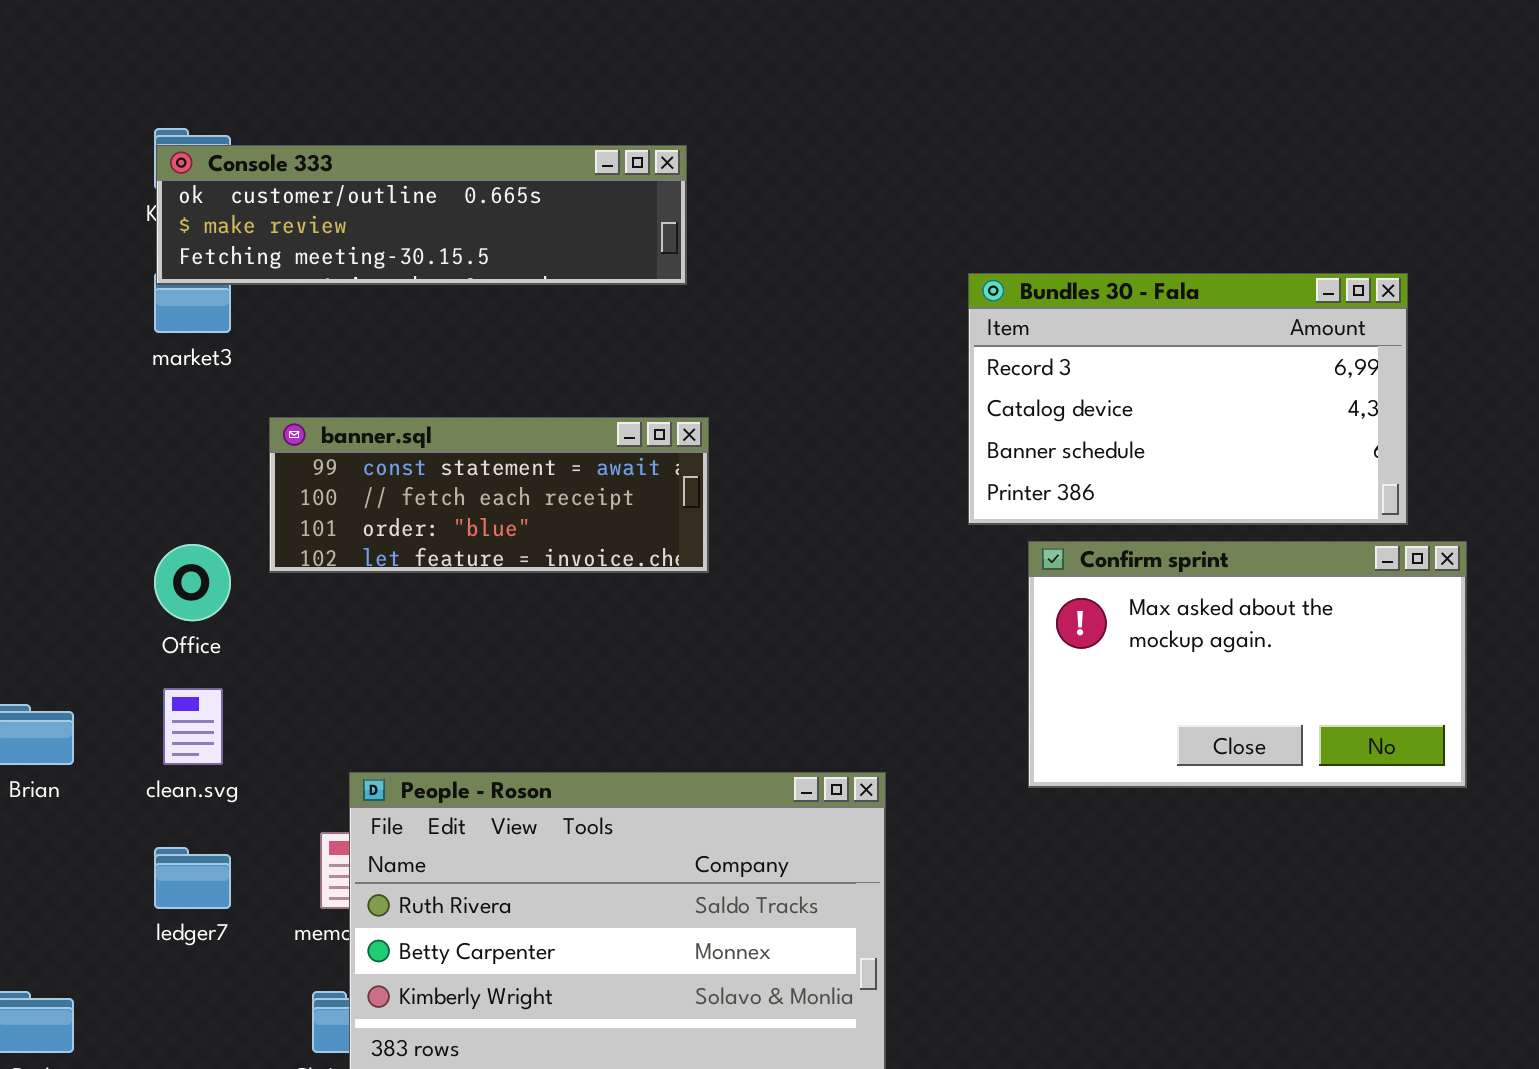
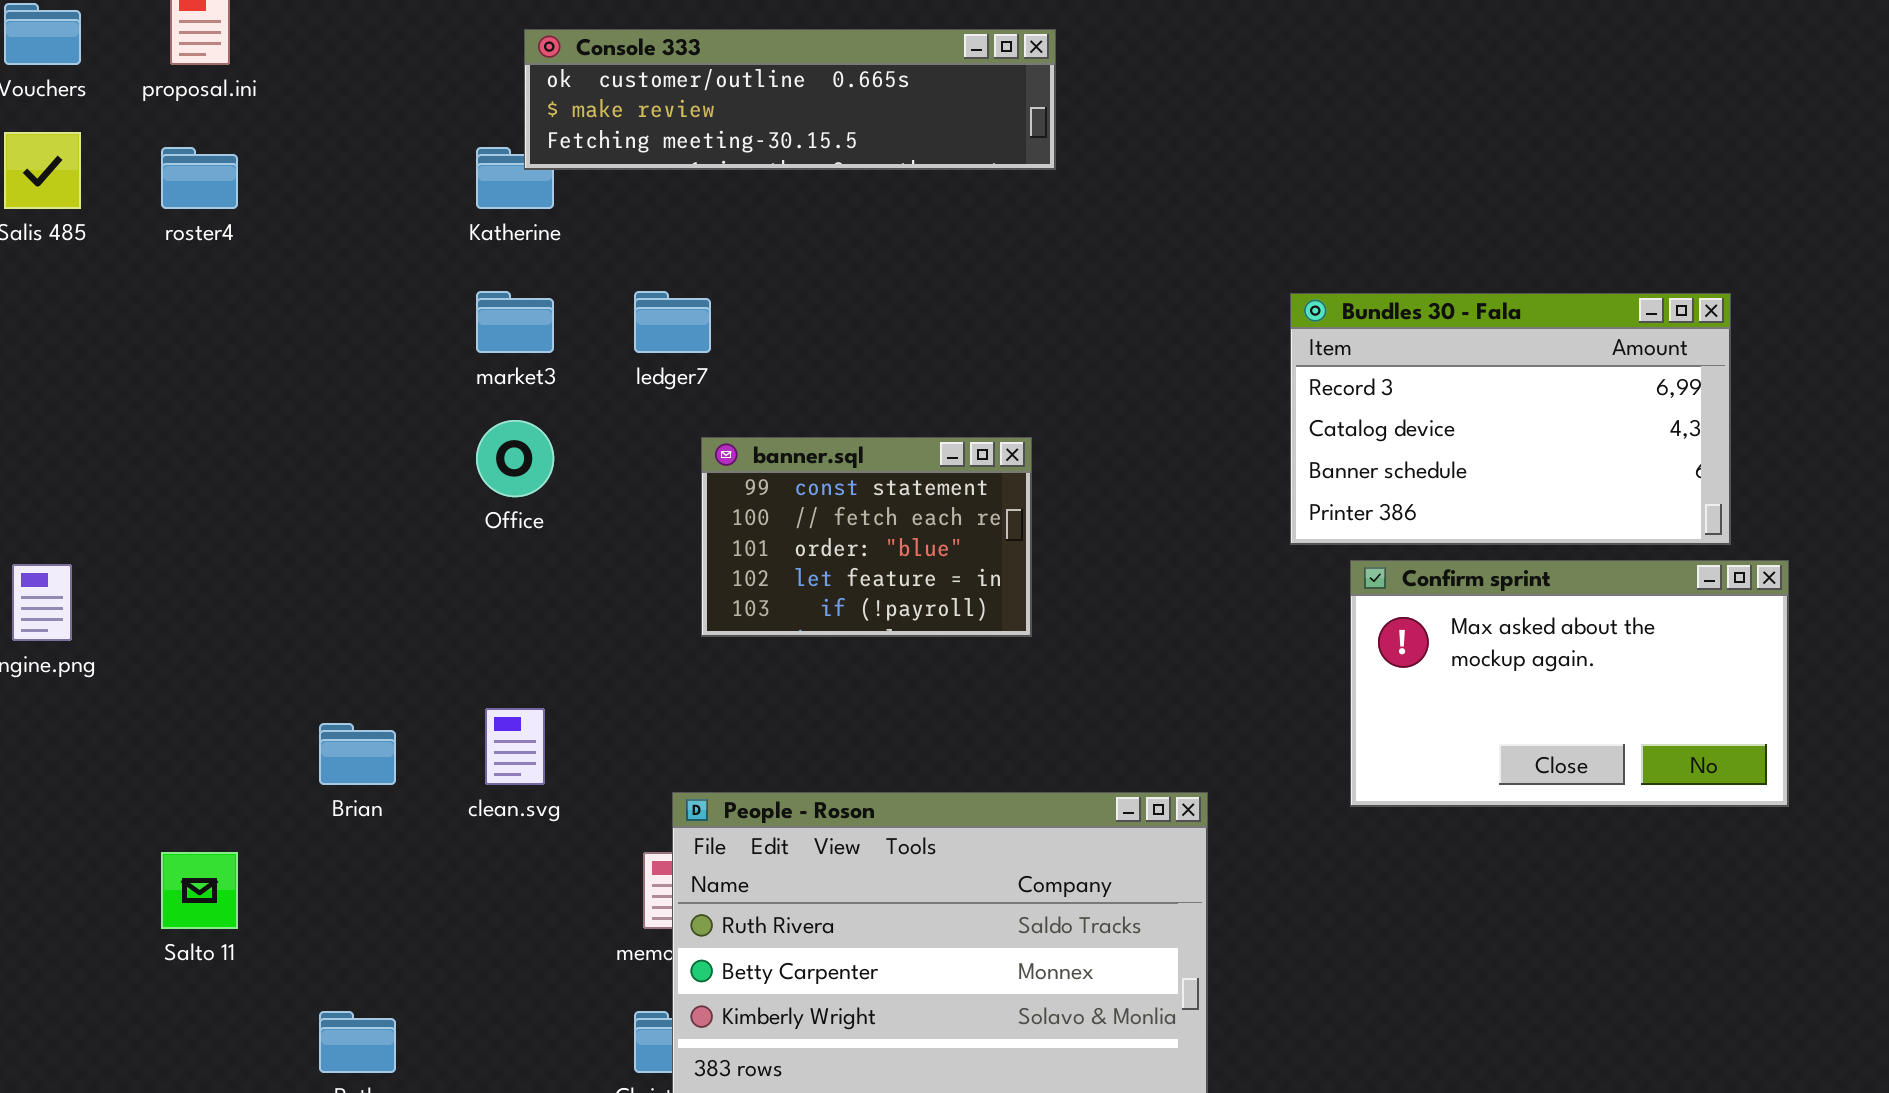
Console 333: [156,145,687,285] -> [524,29,1056,170], moved
banner.sql: [269,417,709,573] -> [701,437,1032,637], resized
Office: [154,544,231,621] -> [476,420,554,497], moved
ledger7: [154,847,231,909] -> [634,291,711,353], moved

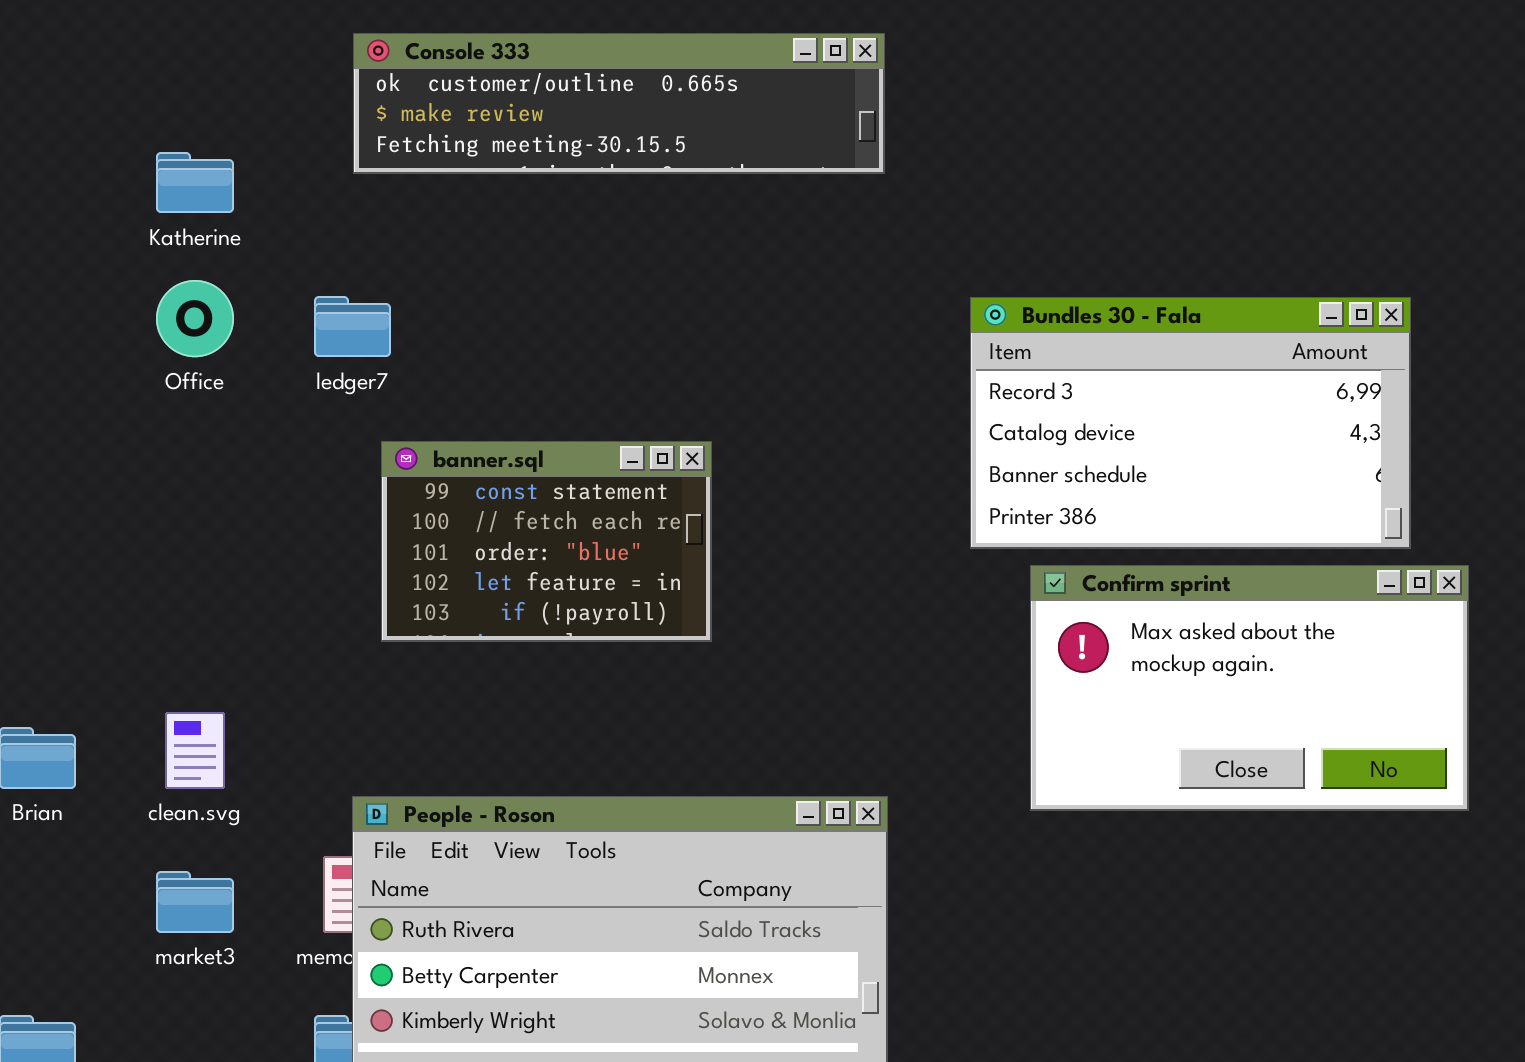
Console 333: [524,29,1056,170] -> [353,33,885,174], moved
market3: [476,291,554,353] -> [156,871,234,933], moved
Office: [476,420,554,497] -> [156,280,234,357], moved

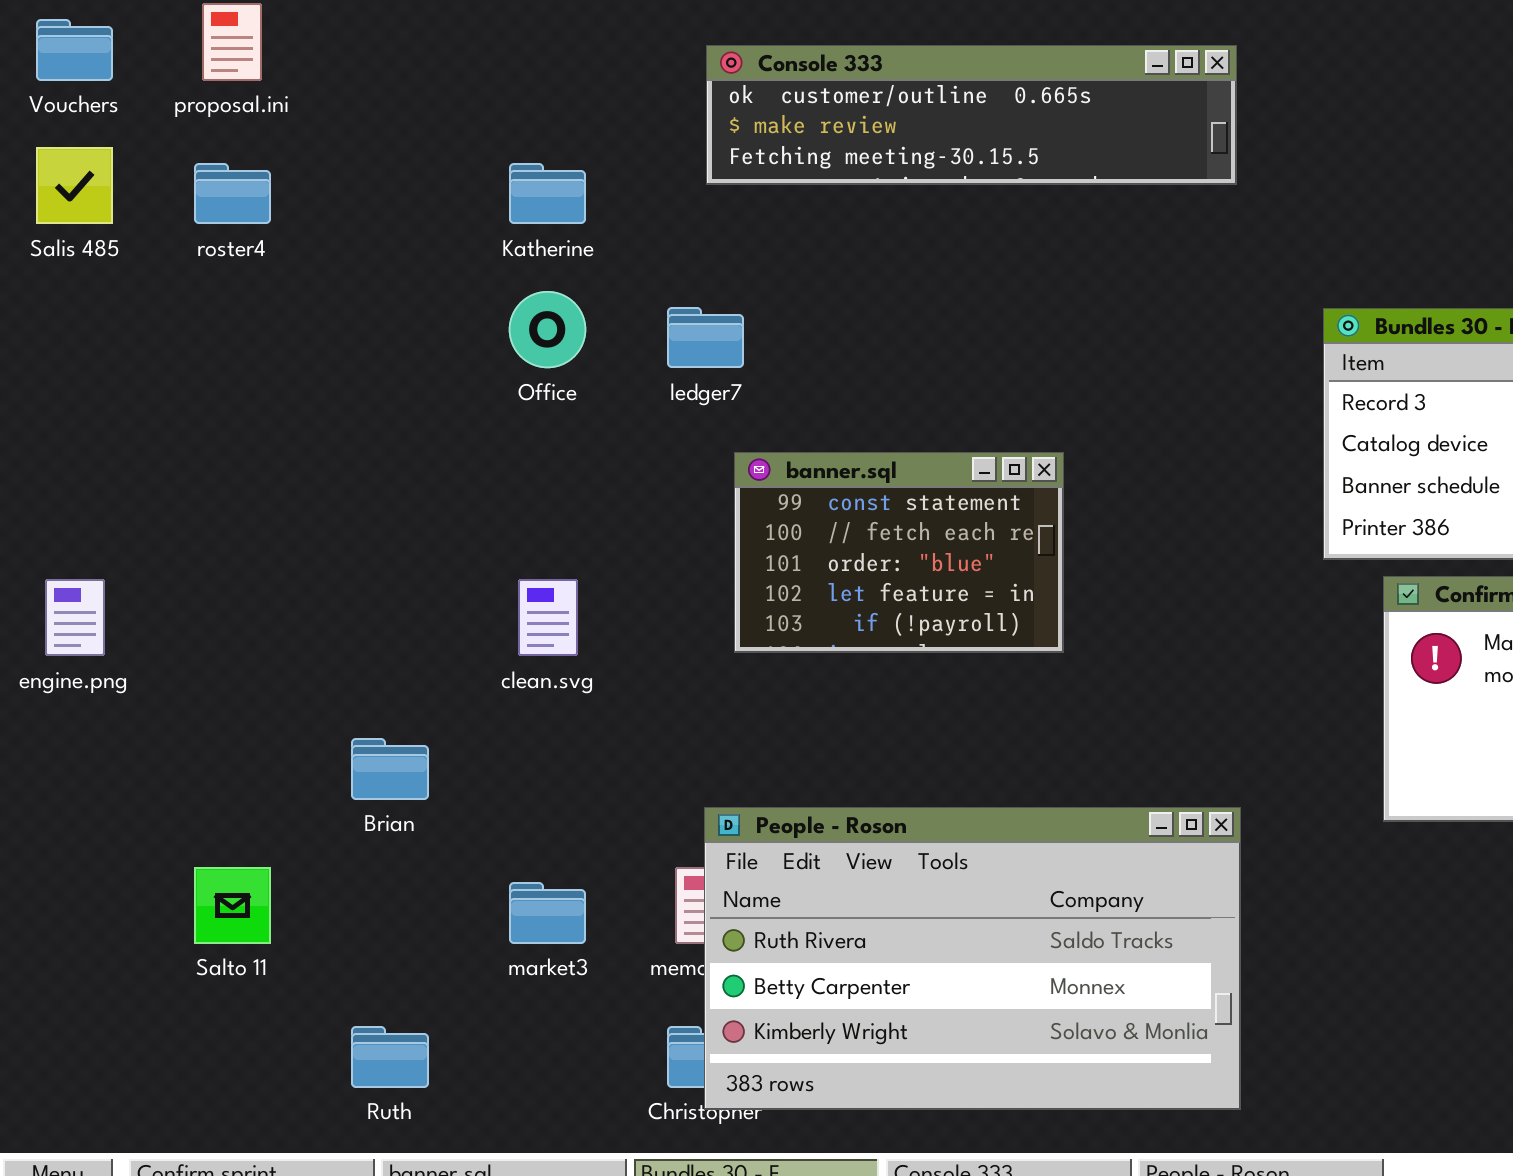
clean.svg: [165,712,225,789] -> [518,579,578,656], moved

